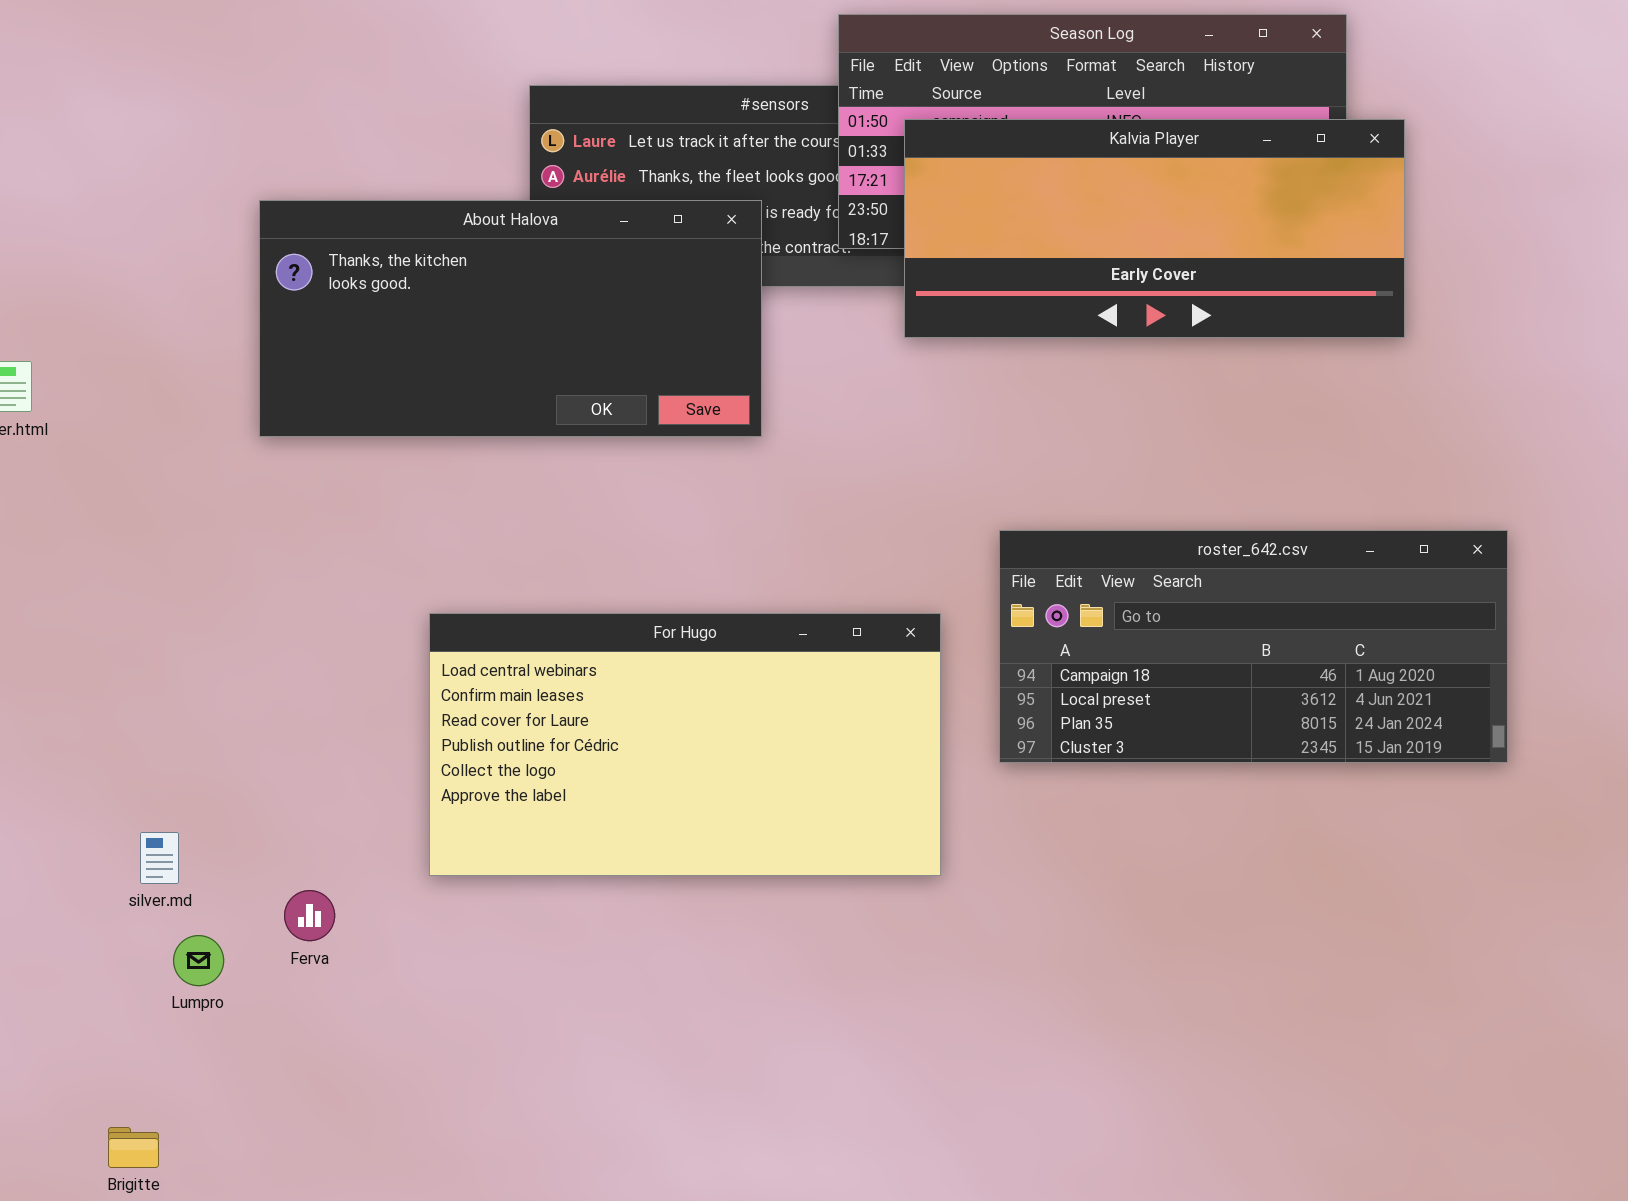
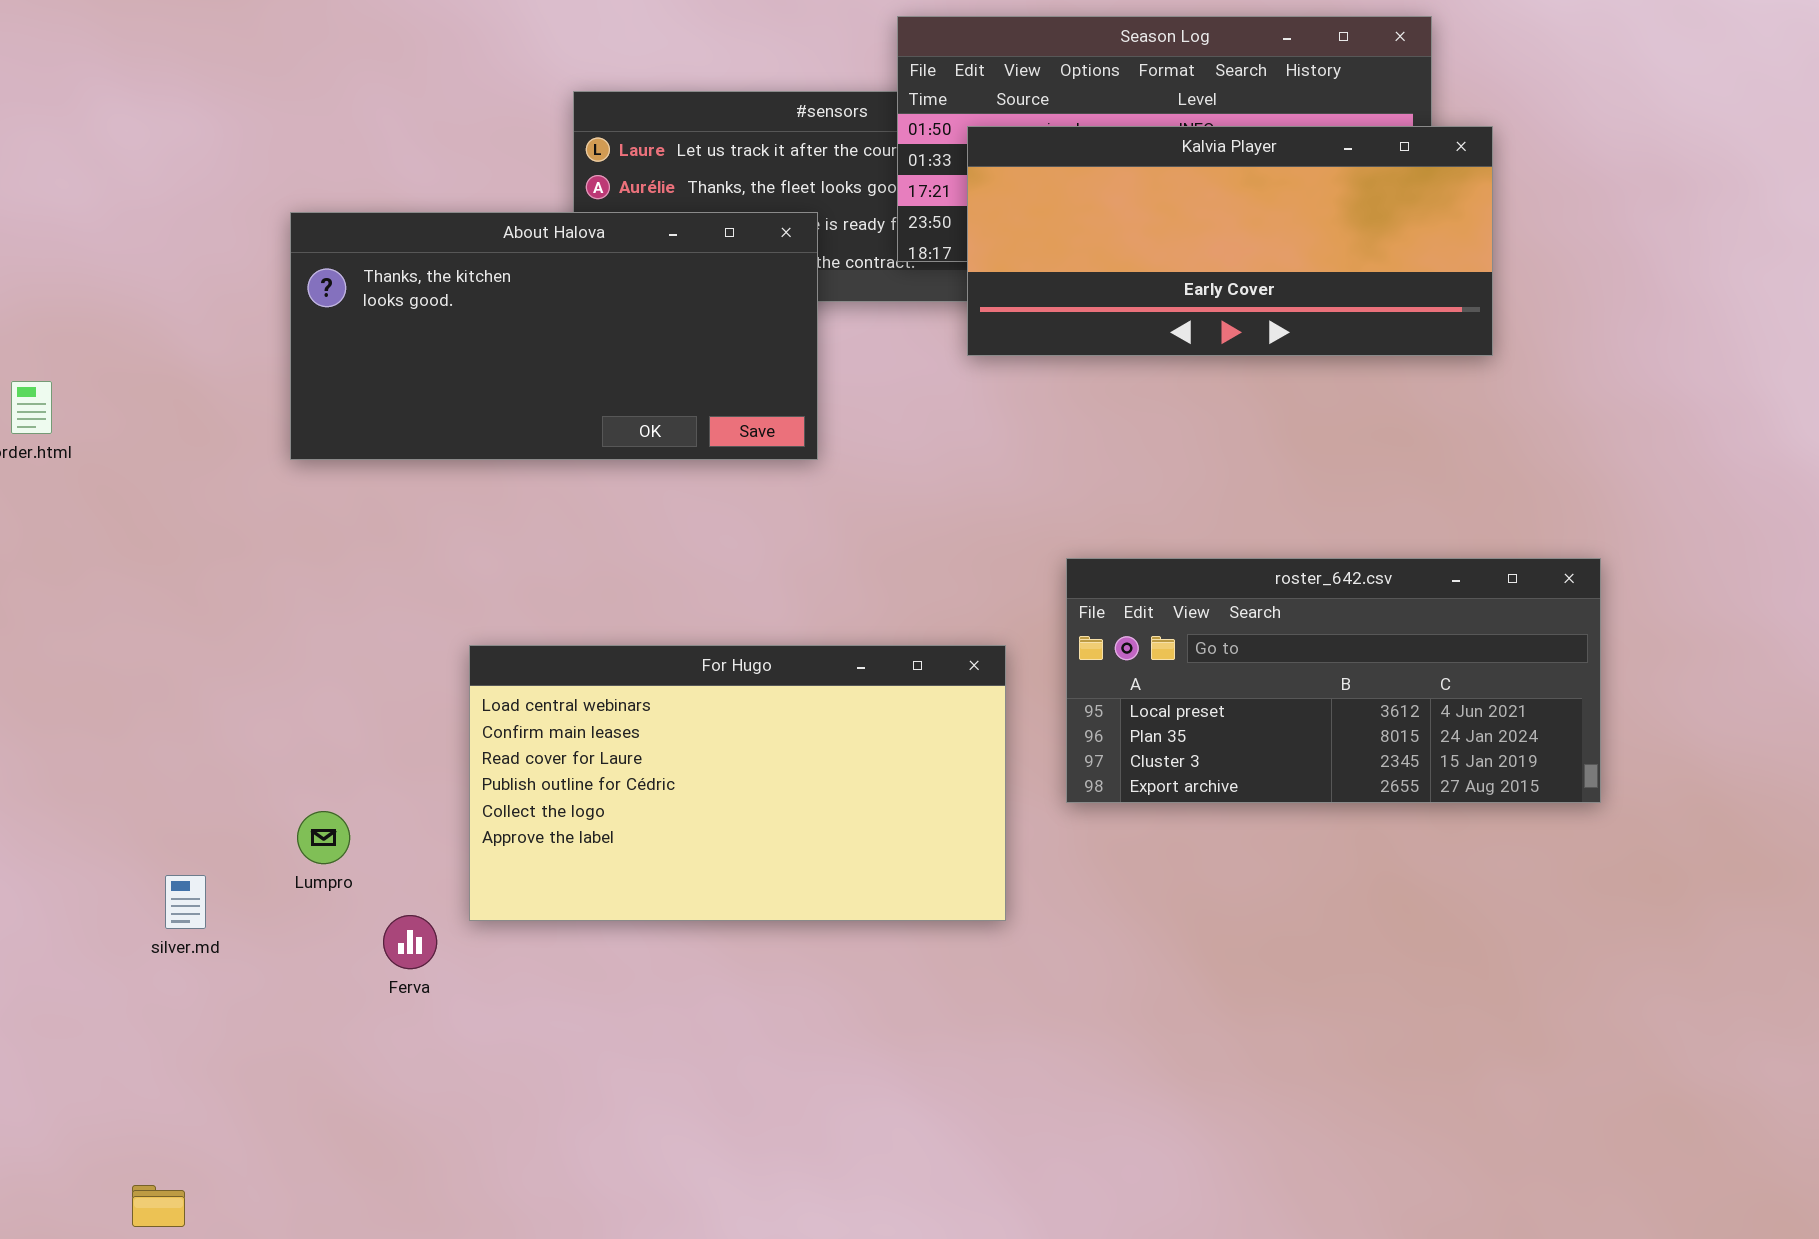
roster_642.csv: [999,530,1508,763] -> [1066,558,1601,803], scrolled down 1 row
Ferva: [284,890,335,941] -> [383,915,437,969], moved
Lumpro: [173,935,224,986] -> [297,811,350,864], moved

